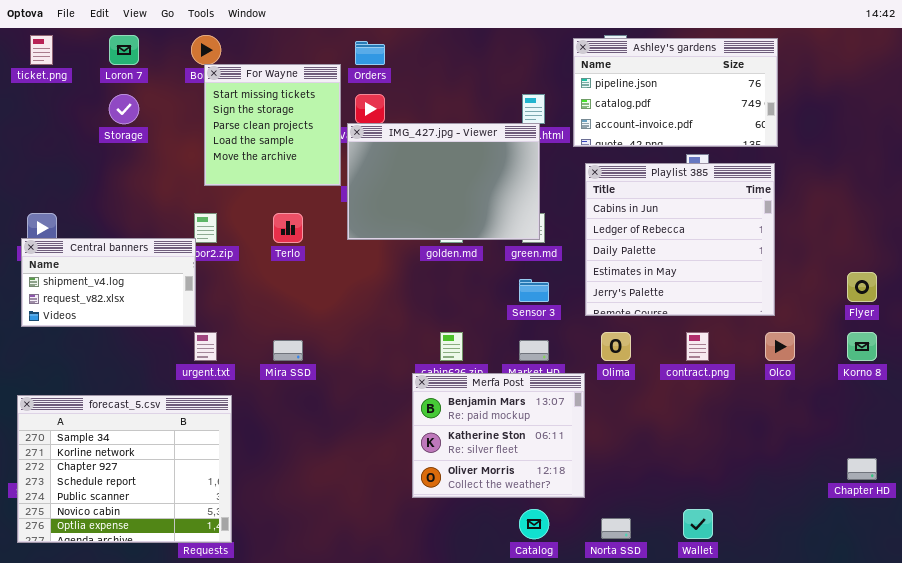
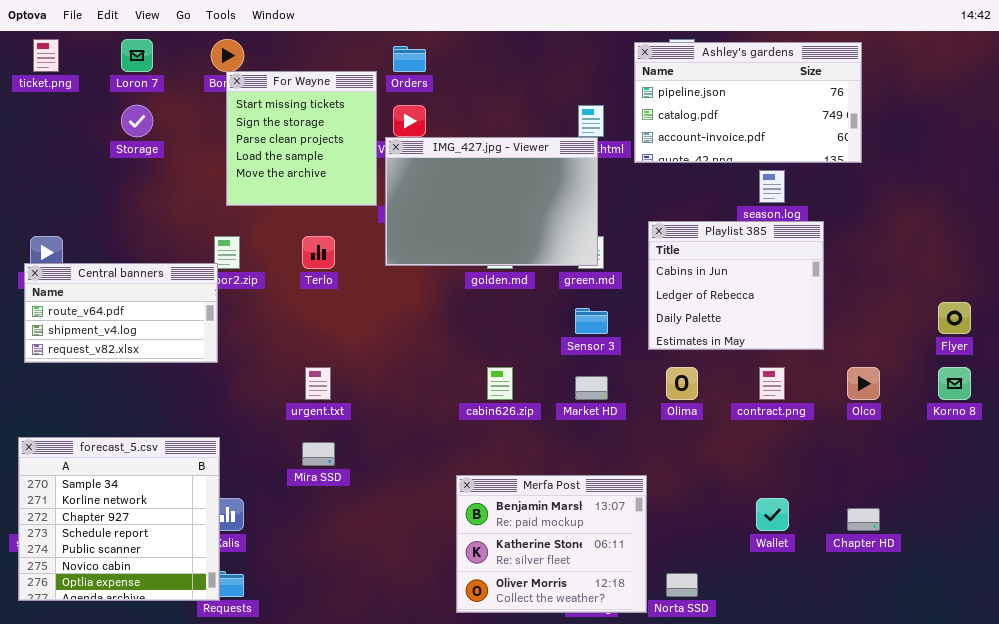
Playlist 385: [585,163,775,316] -> [648,221,824,350], resized
Central banners: [21,238,196,327] -> [24,263,218,363], scrolled up 1 row
urgent.txt: [194,332,217,361] -> [305,367,331,400], moved
Mira SSD: [273,340,303,361] -> [302,442,335,466], moved
Merfa Post: [412,373,585,498] -> [456,475,647,613], moved
forecast_5.csv: [17,395,232,543] -> [18,437,220,601], resized
Chapter HD: [847,458,877,480] -> [847,508,880,531], moved
Wallet: [683,509,713,539] -> [756,498,789,531], moved

